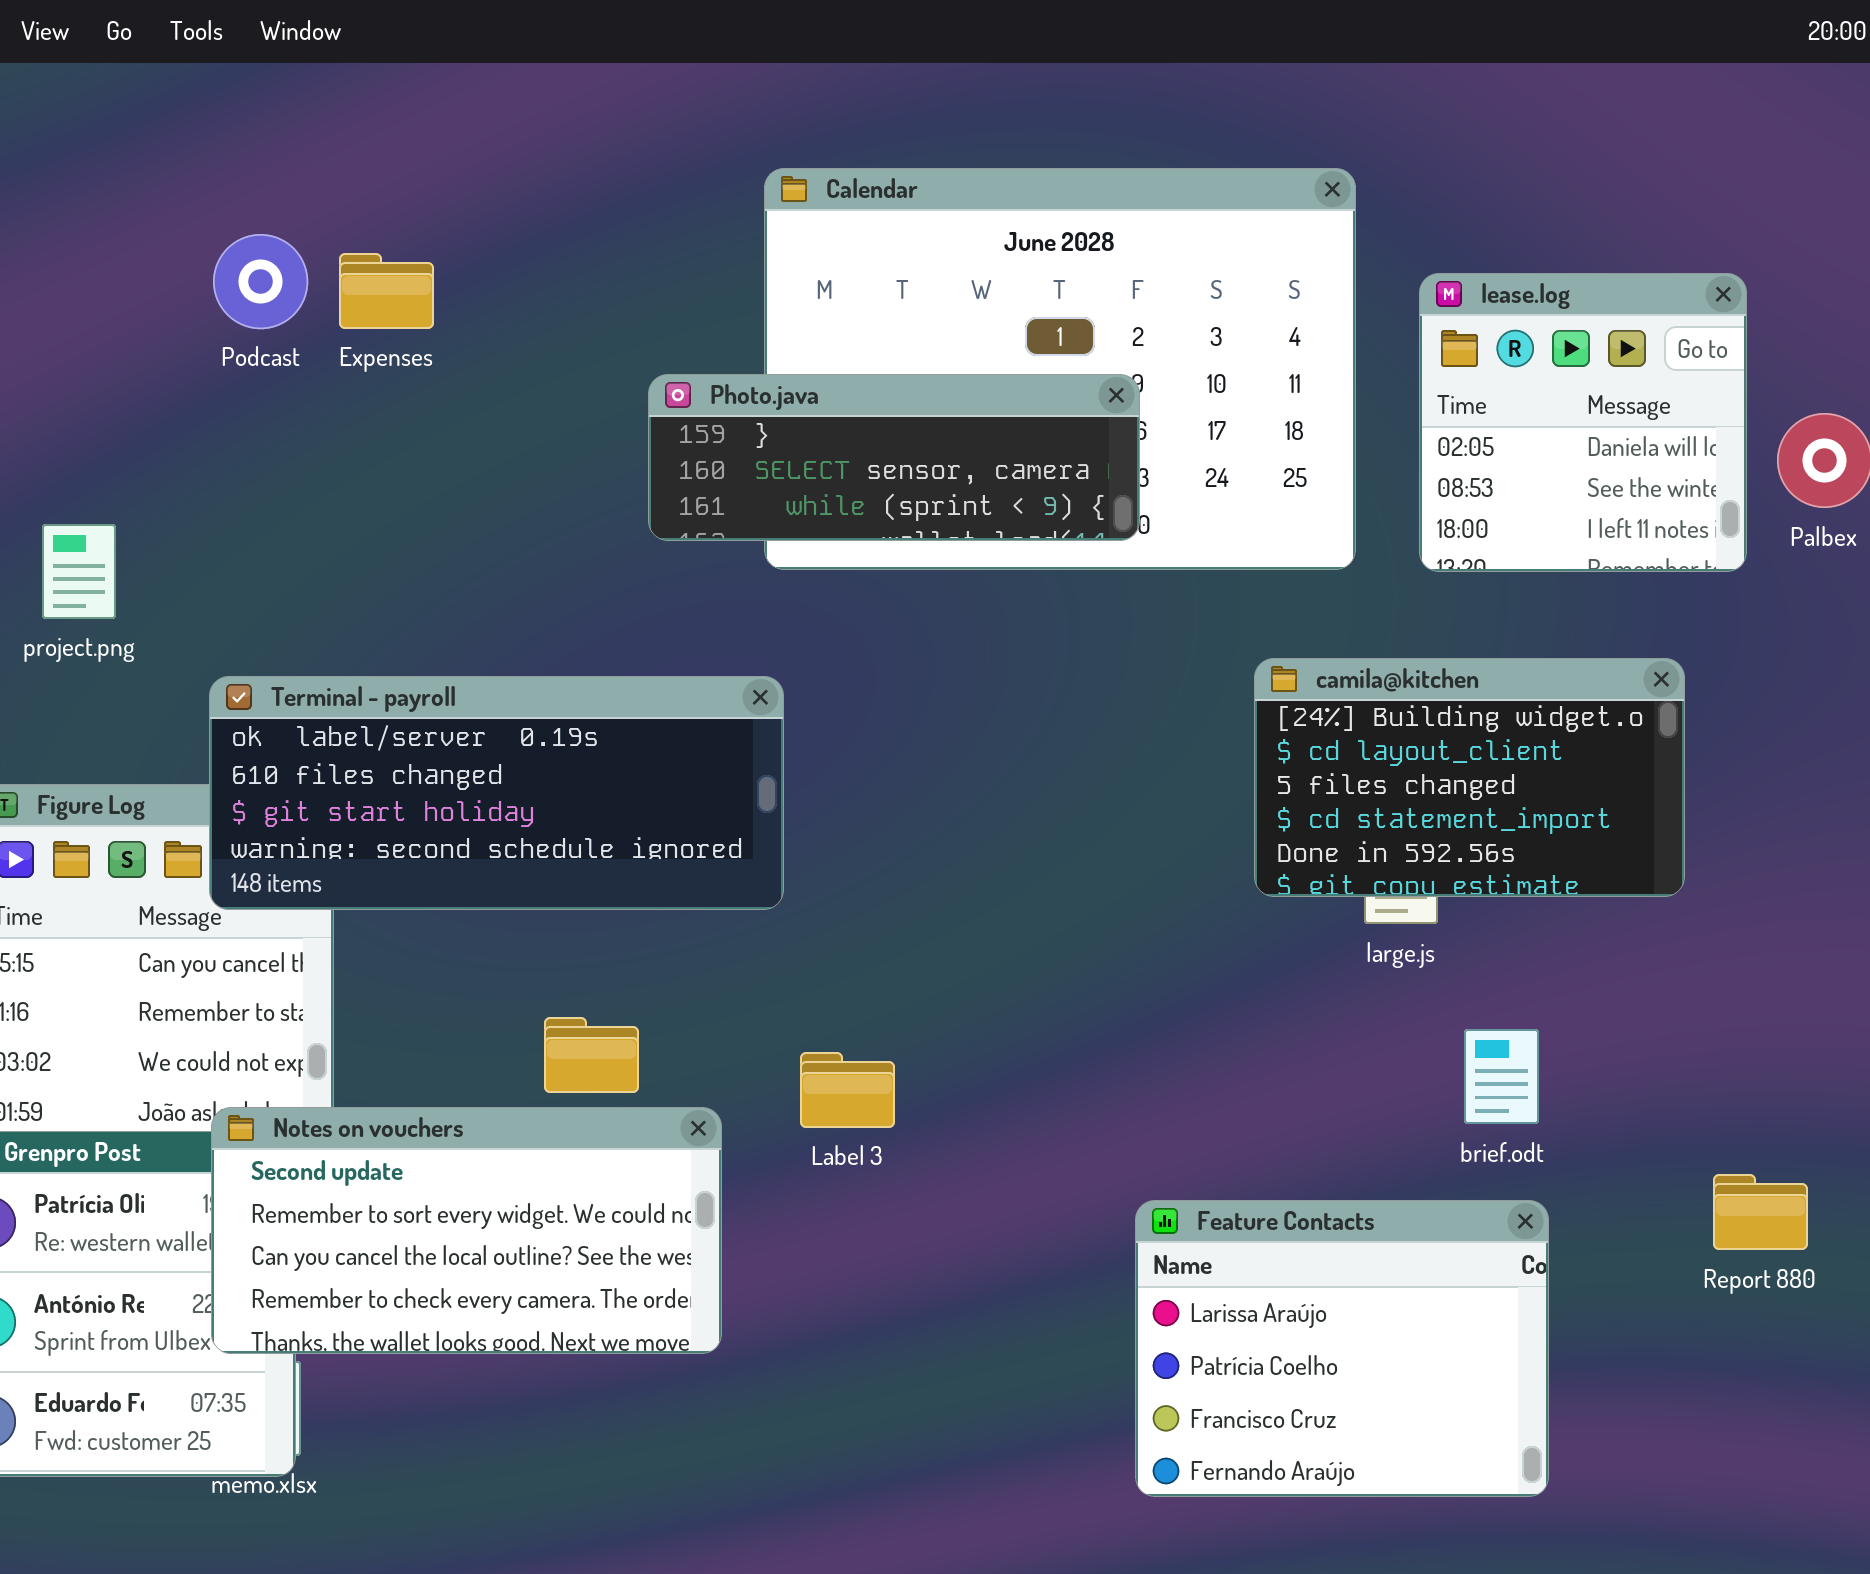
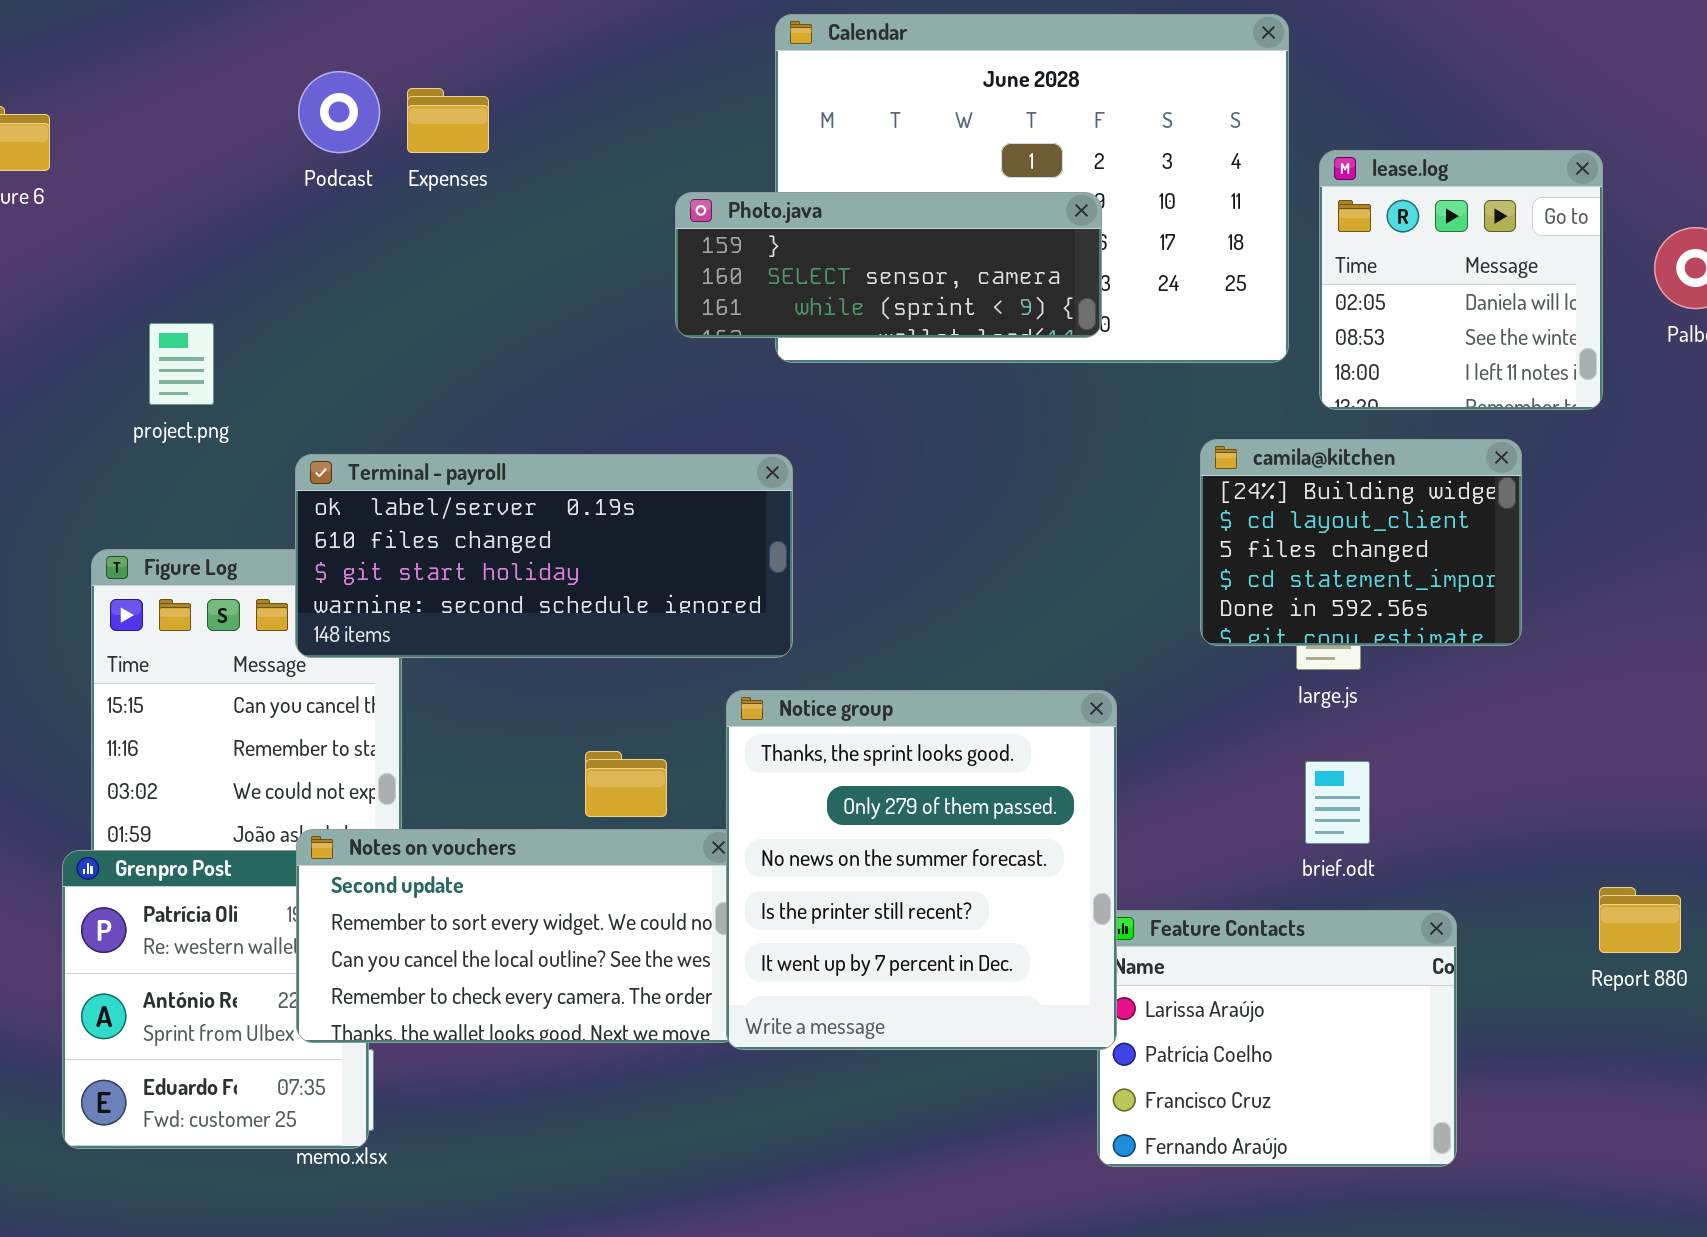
lease.log: [1419,273,1747,572] -> [1319,150,1603,410], moved
camila@kitchen: [1254,658,1685,897] -> [1200,439,1522,646], resized
Notice group: none -> [726,690,1117,1050], opened
brief.odt: [1464,1029,1539,1124] -> [1305,761,1370,844], moved

